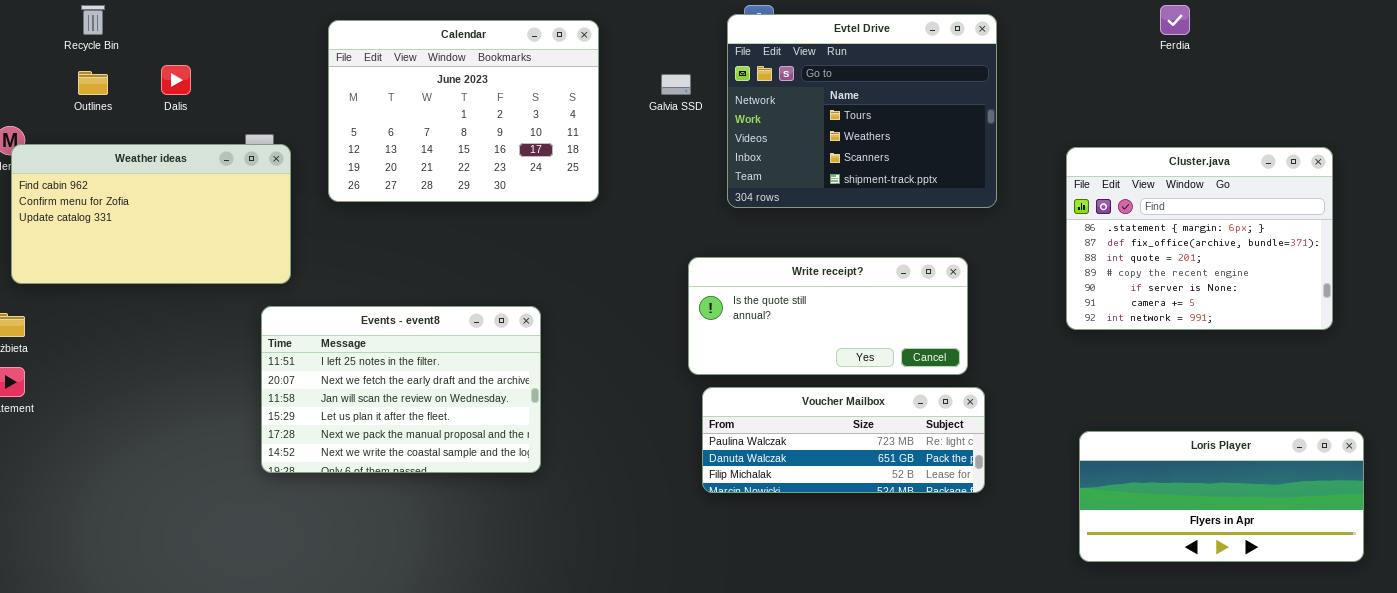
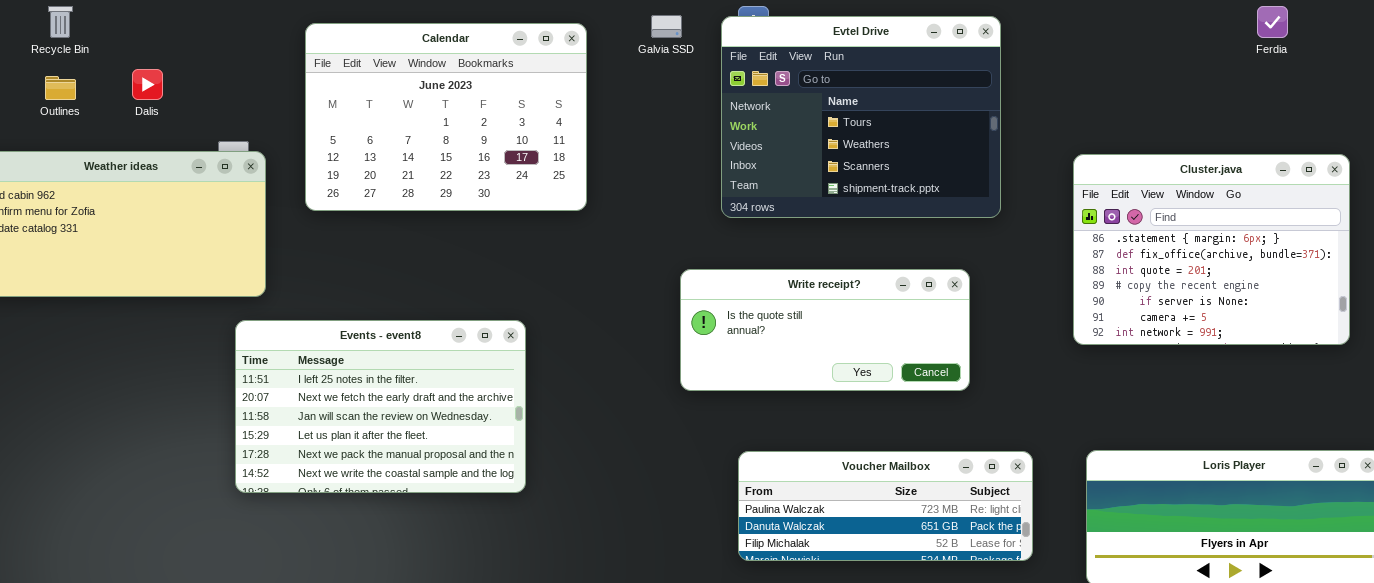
Ferdia: [1160,5,1190,35] -> [1257,6,1288,38], moved
Galvia SSD: [661,74,691,95] -> [651,15,682,38], moved
Voucher Mailbox: [702,387,985,493] -> [738,451,1033,561], moved

